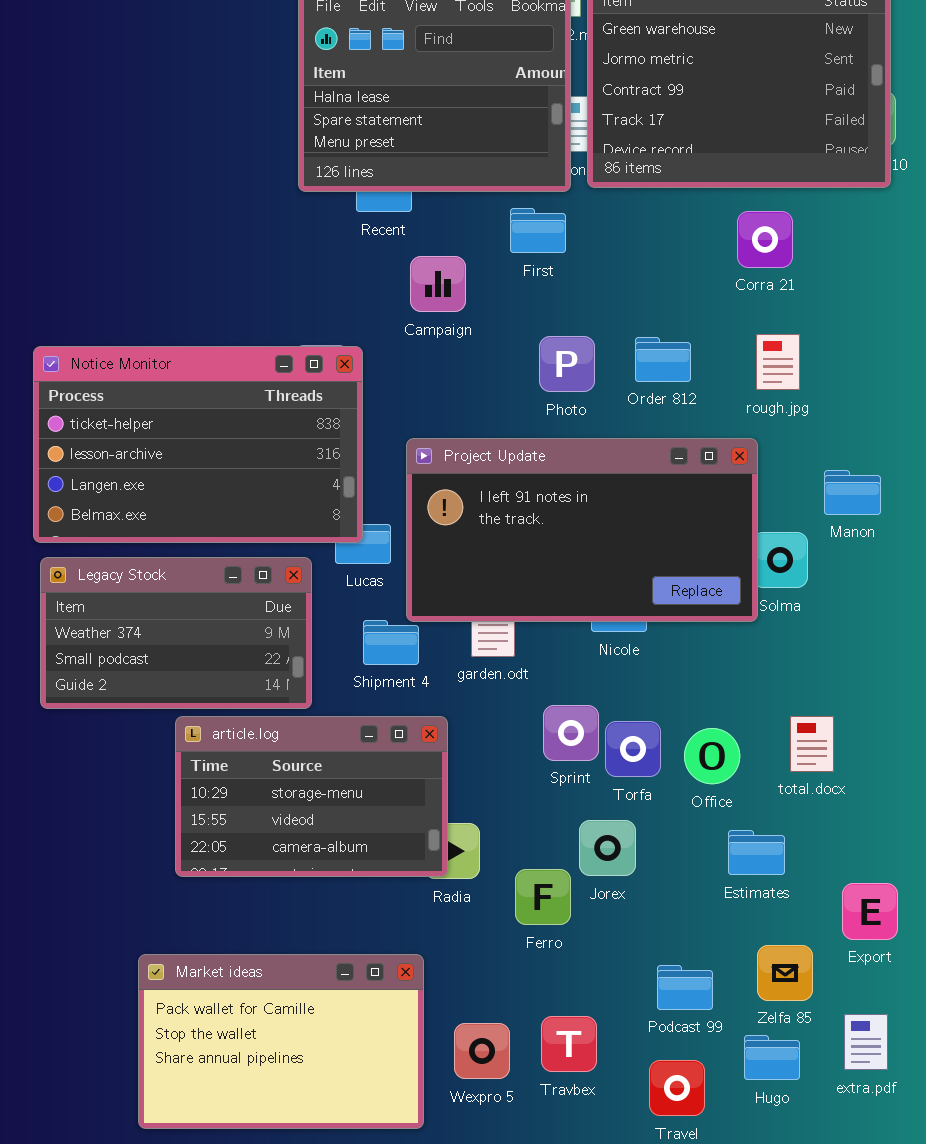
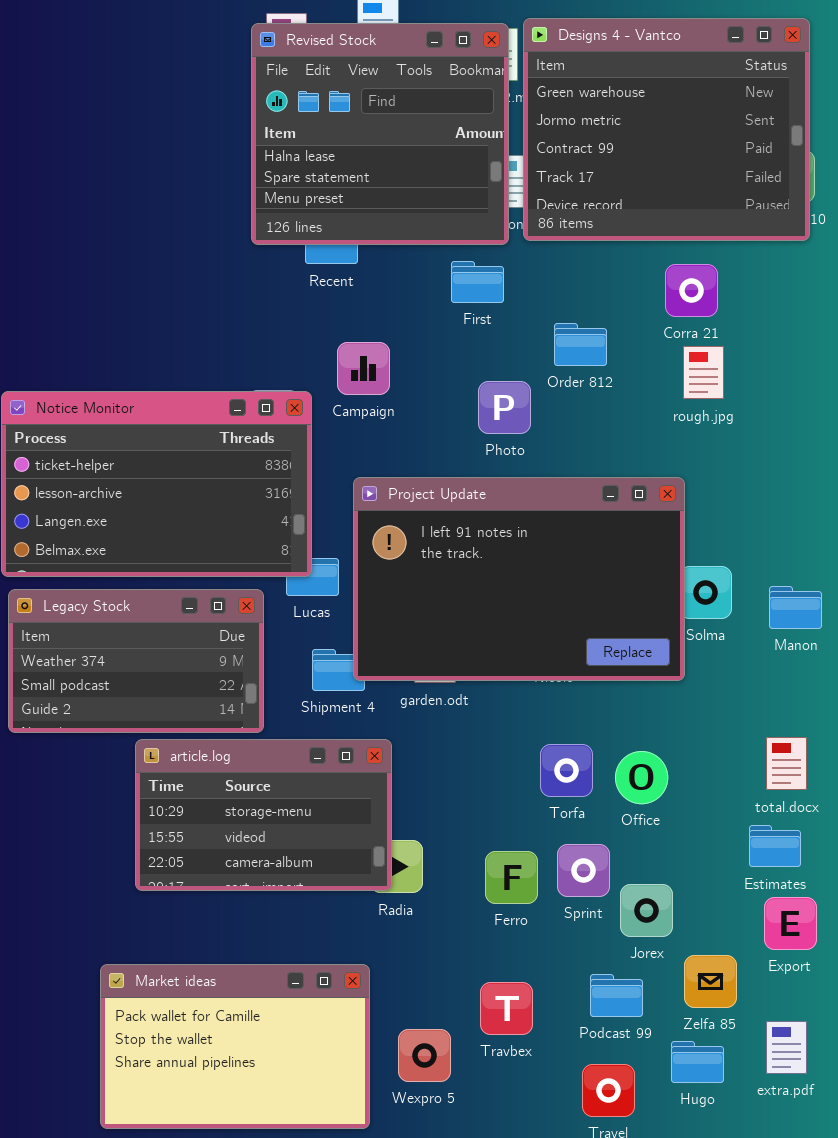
Campaign: [410,256,466,312] -> [337,342,390,395], moved
rough.jpg: [756,334,800,390] -> [683,346,724,399], moved
Order 812: [635,337,691,382] -> [554,323,607,366], moved
Project Update: [406,438,758,622] -> [353,477,685,681], resized
Manon: [824,470,881,515] -> [769,586,822,629], moved
Sprint: [543,705,599,761] -> [557,844,610,897], moved
total.docx: [790,716,834,772] -> [766,737,807,790], moved
Jorex: [579,820,636,876] -> [620,884,673,937], moved
Estimates: [728,830,785,875] -> [749,825,801,867], moved
Ferro: [515,869,571,925] -> [485,851,538,904], moved
Travbex: [541,1016,597,1072] -> [480,982,533,1035], moved

